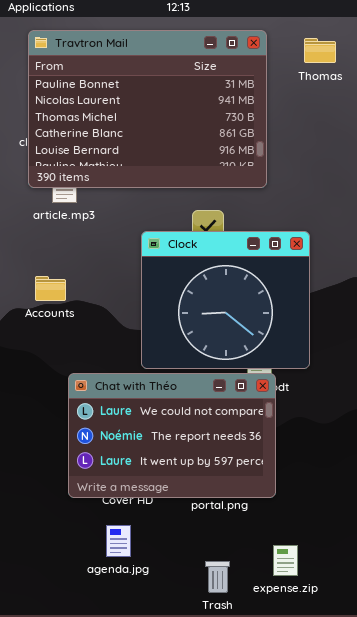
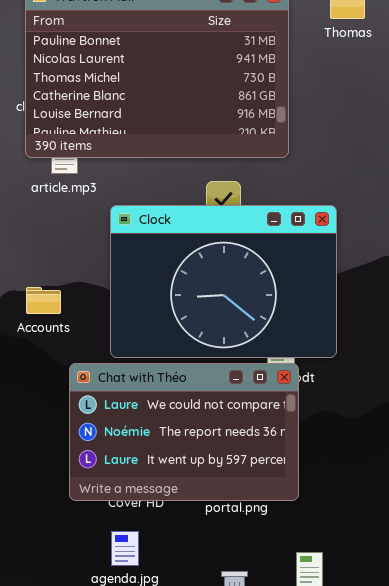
Clock: [141,231,310,369] -> [110,205,337,358], resized
Accounts: [35,276,66,301] -> [26,287,61,314], moved

